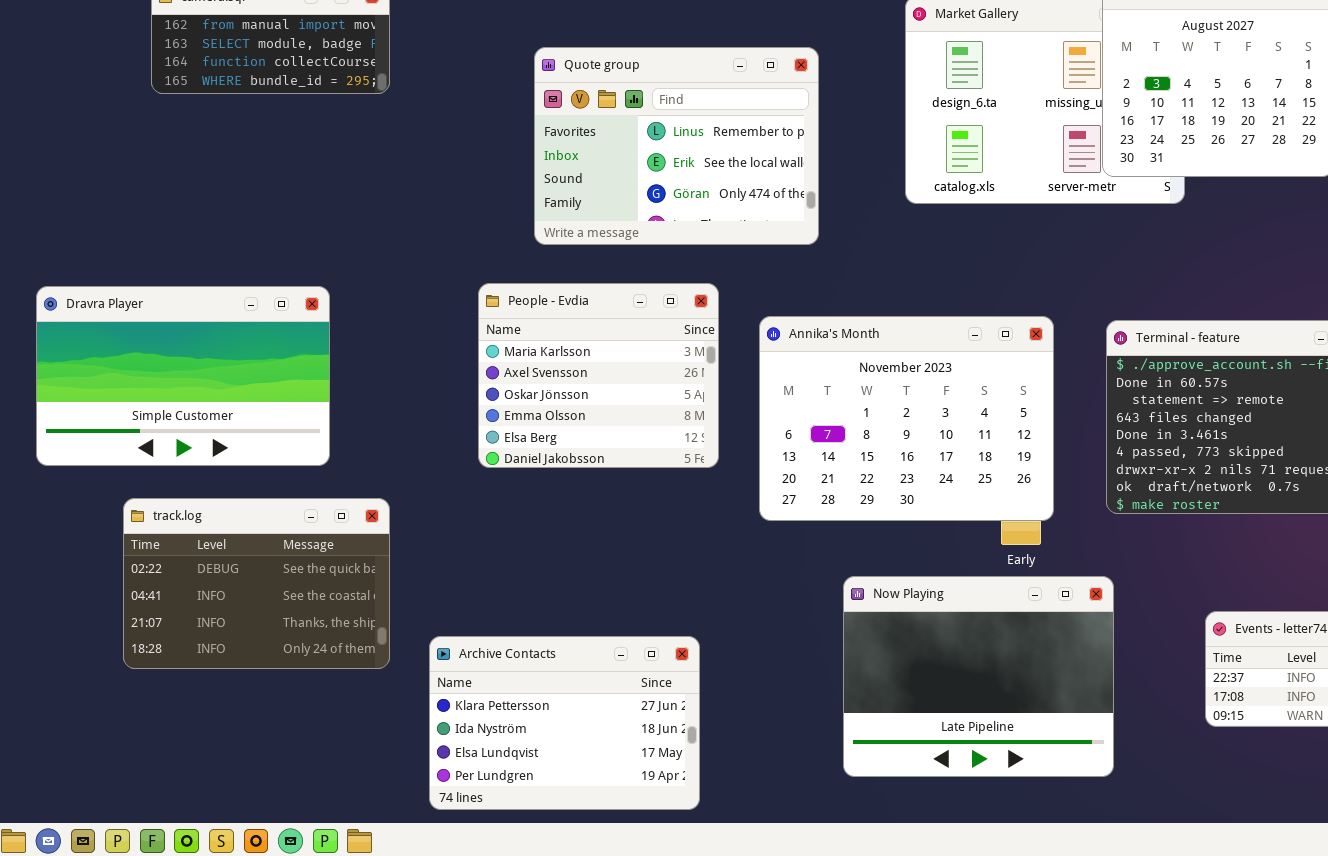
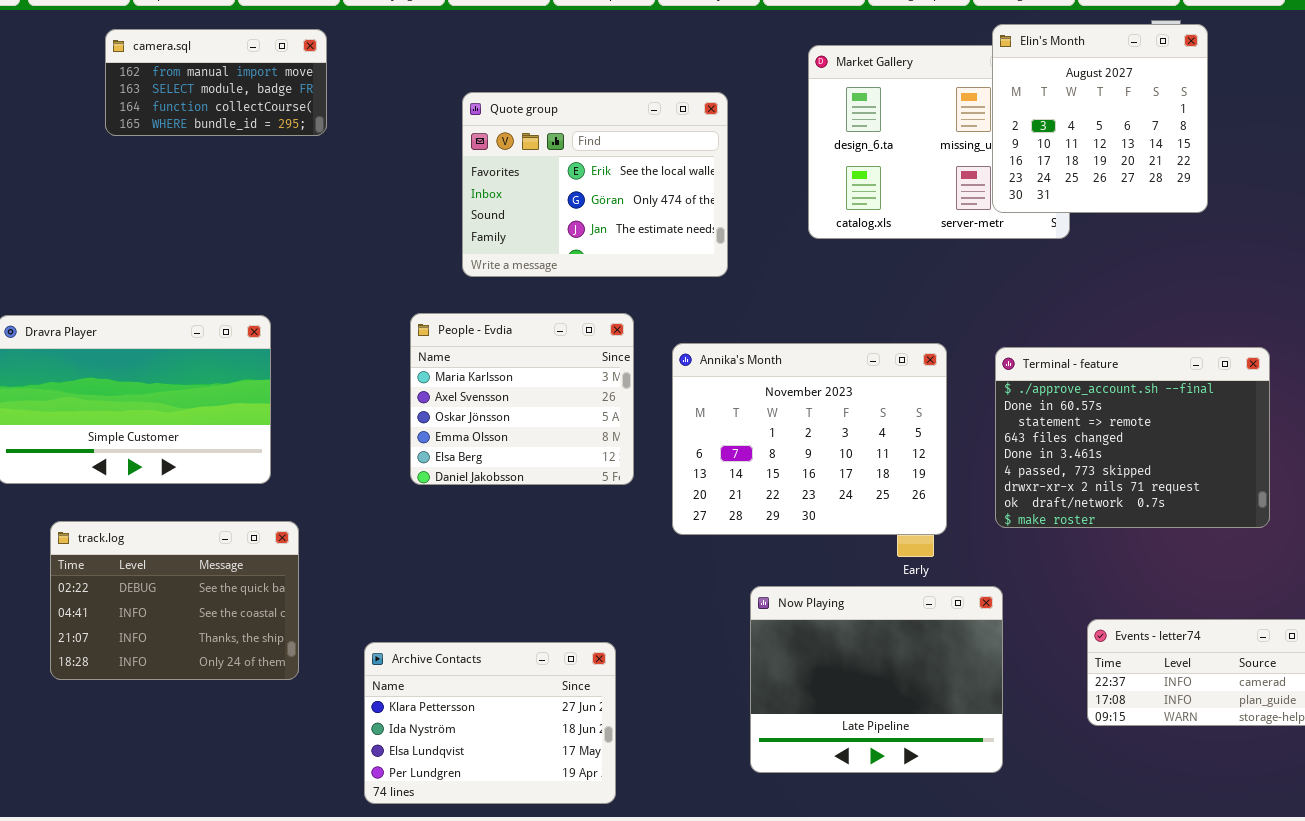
Quote group: [534,47,819,245] -> [462,92,728,277], scrolled down 1 row
track.log: [123,498,390,669] -> [50,521,299,680], moved

